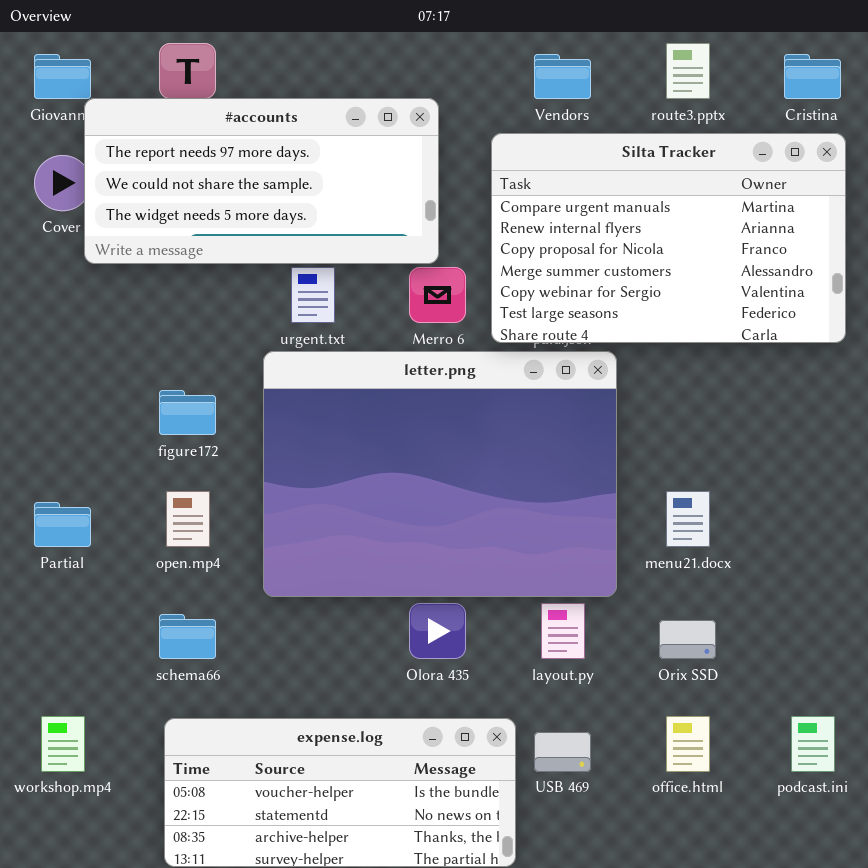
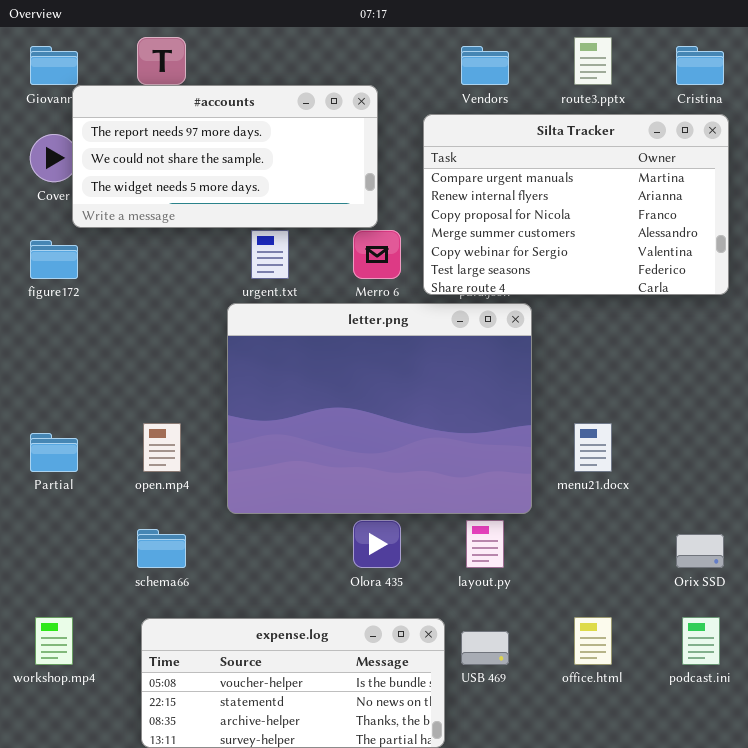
figure172: [159,390,216,435] -> [30,240,78,279], moved
Orix SSD: [659,620,716,659] -> [676,534,724,568], moved

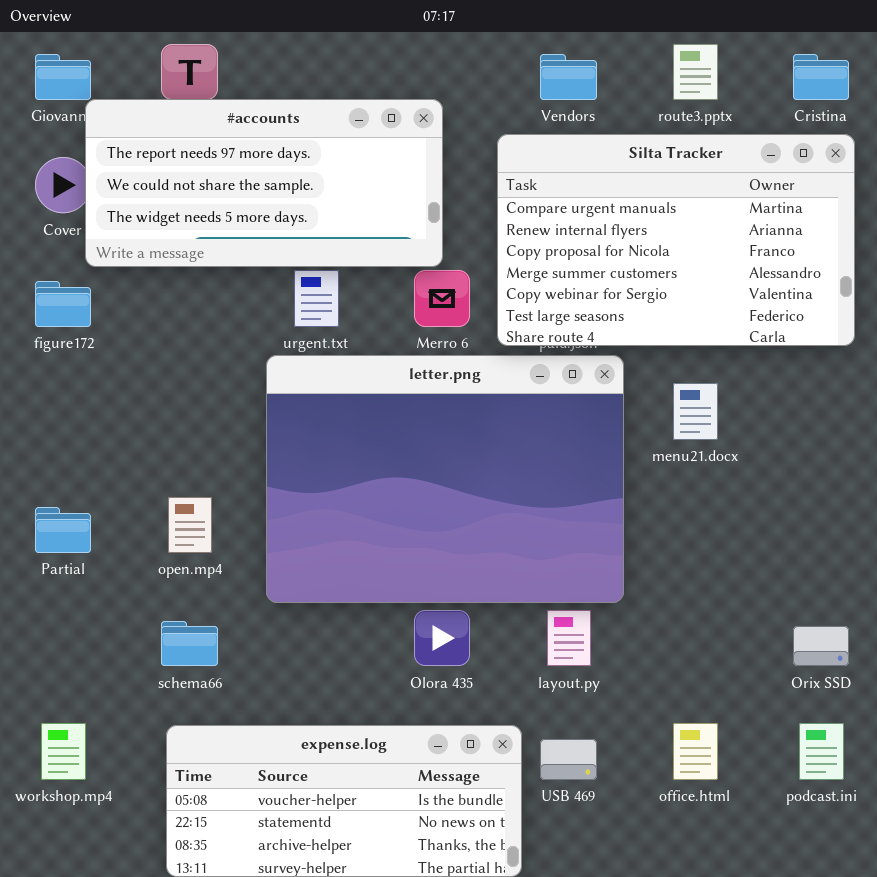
menu21.docx: [574,423,612,472] -> [673,383,718,440], moved

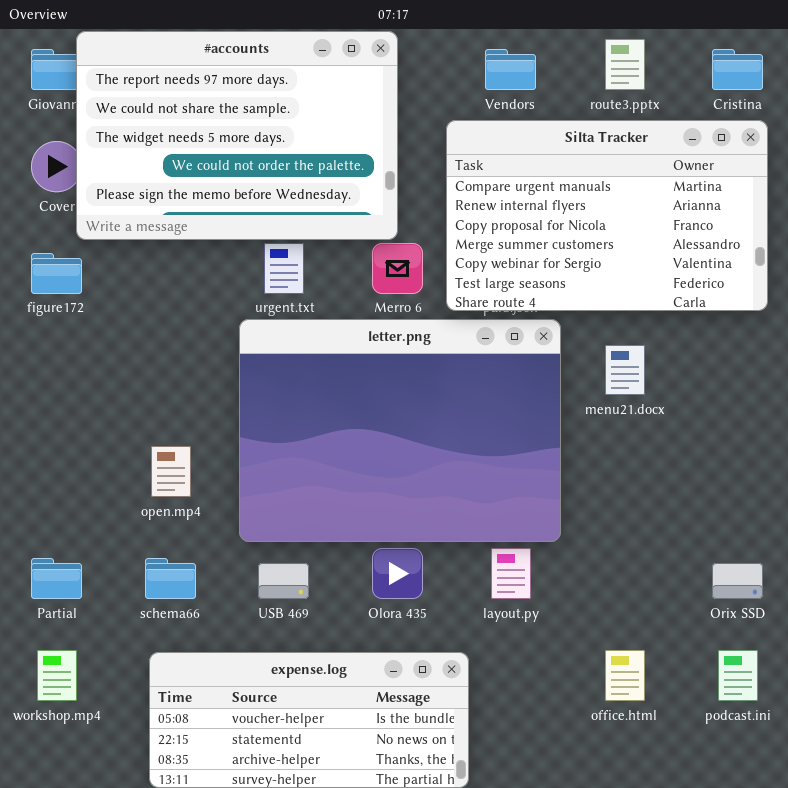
#accounts: [85,99,443,267] -> [76,31,398,240], resized
Partial: [35,507,91,553] -> [31,558,82,599], moved
USB 469: [540,739,597,780] -> [258,563,309,599], moved

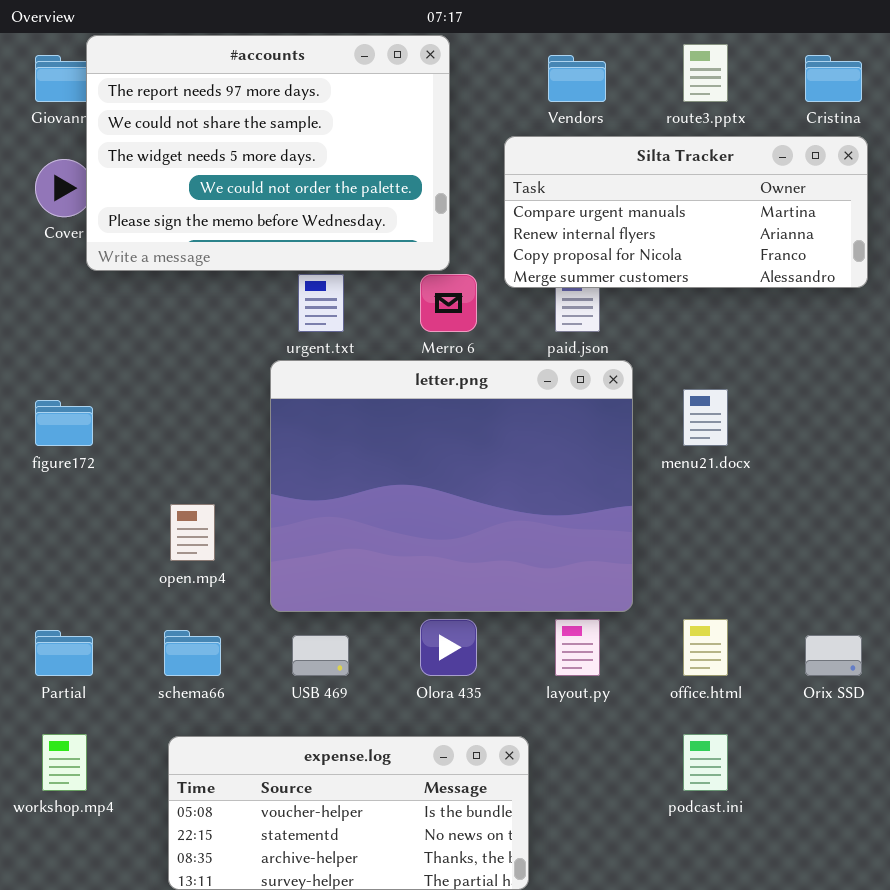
Silta Tracker: [446,120,768,311] -> [504,136,868,288], resized
figure172: [31,253,82,294] -> [35,400,93,446], moved
office.html: [605,650,645,701] -> [683,619,728,676], moved
podcast.ini: [718,650,758,701] -> [683,734,728,791], moved

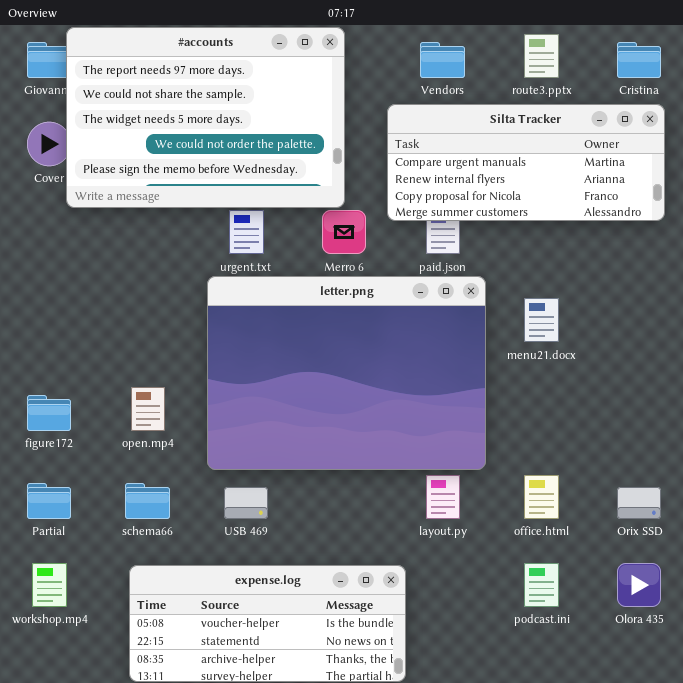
figure172: [35,400,93,446] -> [27,395,71,431], moved
Olora 435: [420,619,477,676] -> [617,563,661,607], moved

